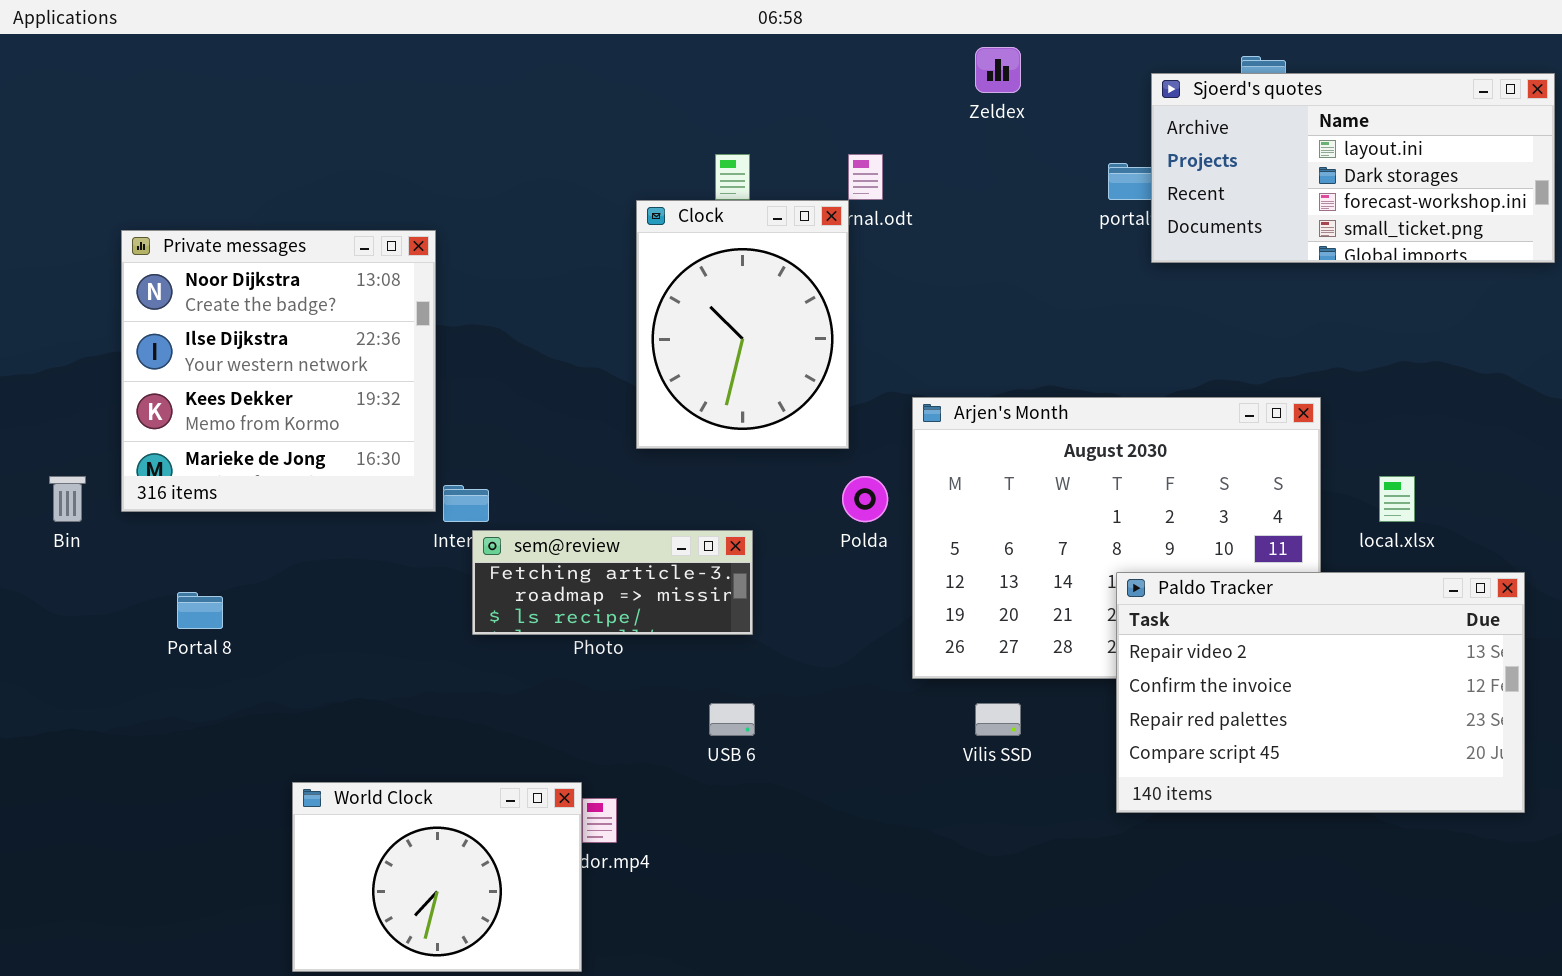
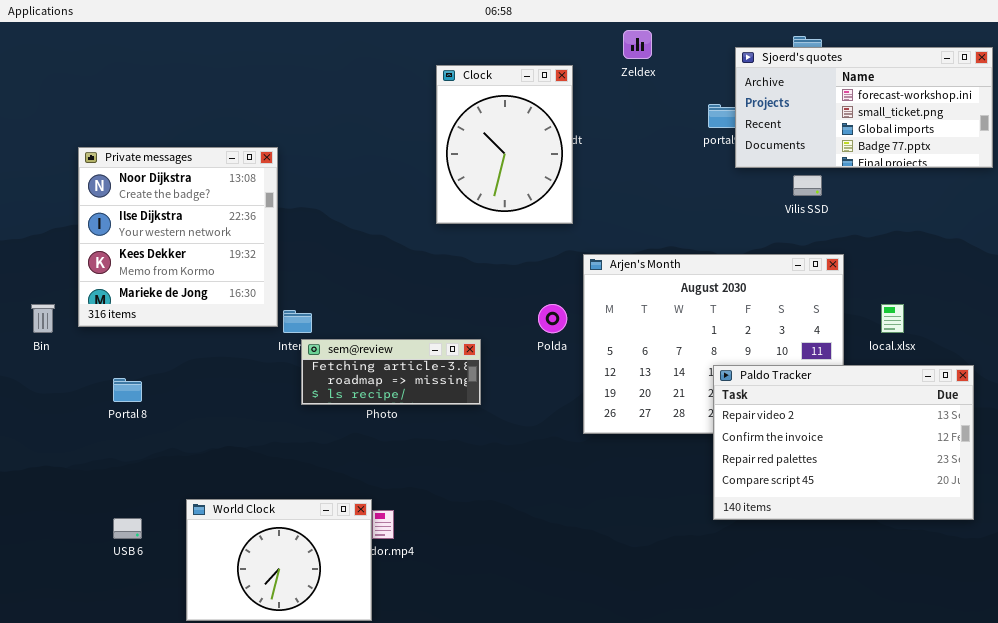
Sjoerd's quotes: [1151,73,1555,263] -> [735,47,993,168], scrolled down 2 rows
Clock: [636,200,849,449] -> [436,65,573,224], moved
USB 6: [709,703,755,736] -> [113,518,142,539], moved
Vilis SSD: [975,703,1021,736] -> [793,175,822,196], moved

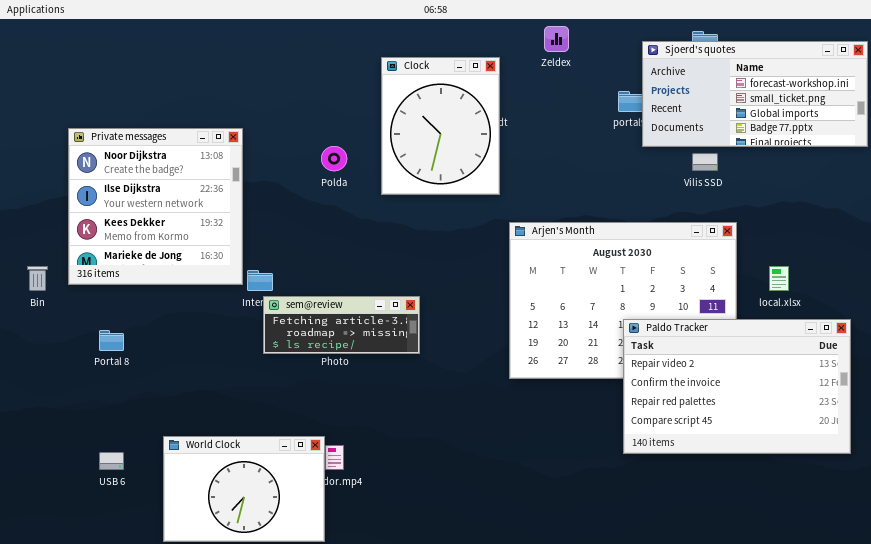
Polda: [538,304,567,333] -> [321,146,347,171], moved

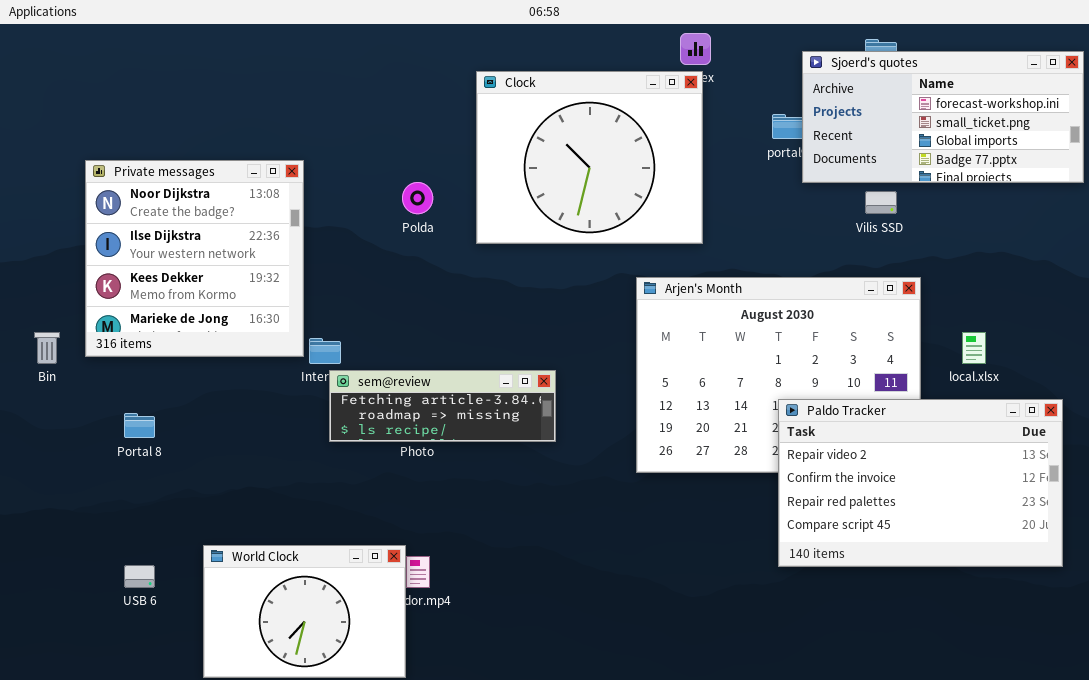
Clock: [381,57,500,195] -> [476,71,703,244], resized
sem@review: [263,296,420,354] -> [329,370,556,442], resized

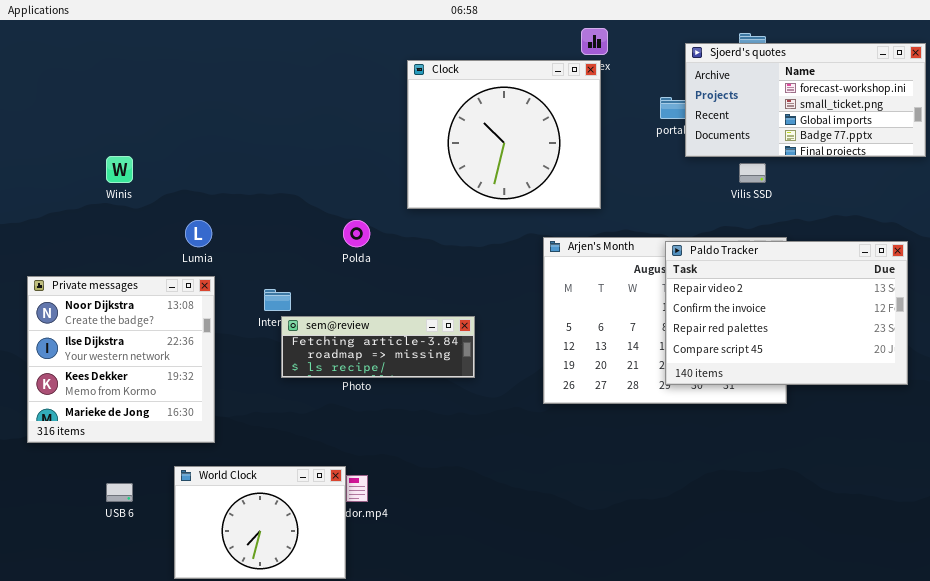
Private messages: [85,160,304,357] -> [27,276,215,443], moved
Polda: [402,182,433,214] -> [343,220,370,247], moved
Paldo Tracker: [778,399,1063,567] -> [665,241,908,385], moved

